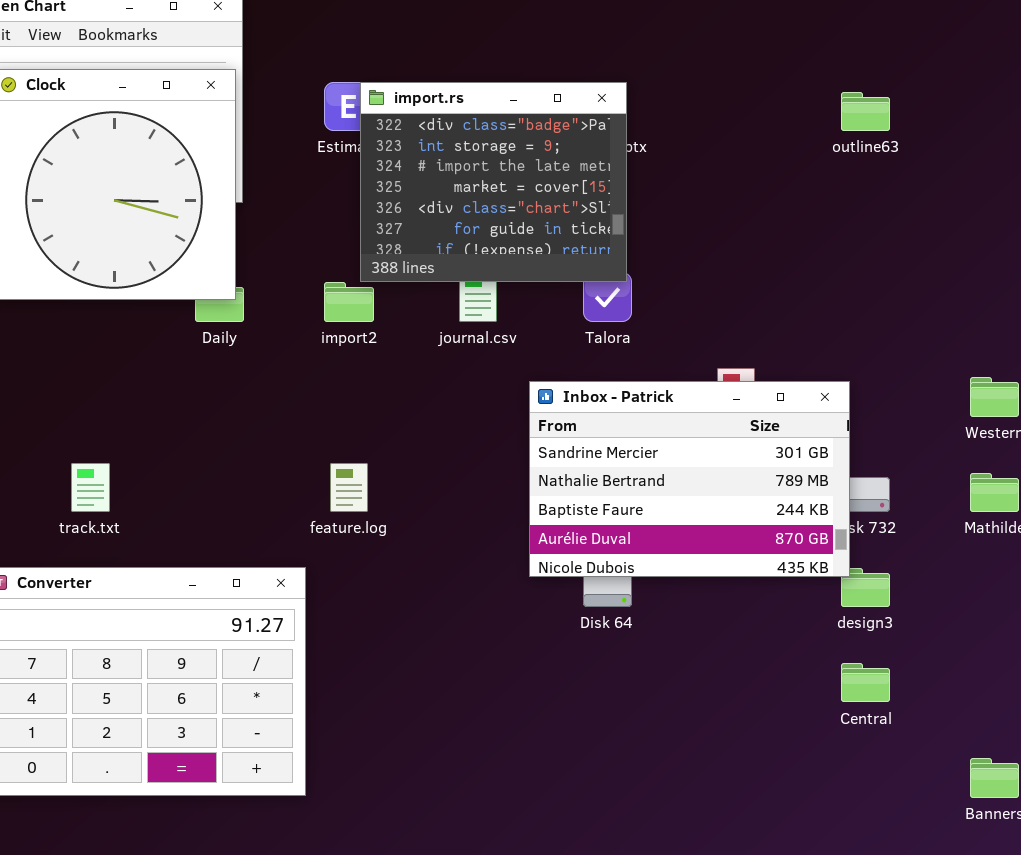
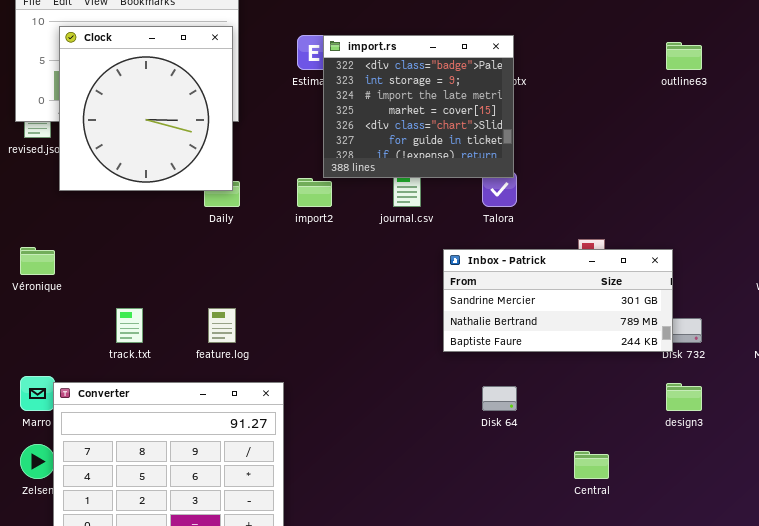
Inbox - Patrick: [529,381,850,577] -> [443,249,673,352], resized
feature.log: [330,463,368,512] -> [208,308,236,343], moved
Central: [841,663,890,702] -> [574,451,609,479], moved

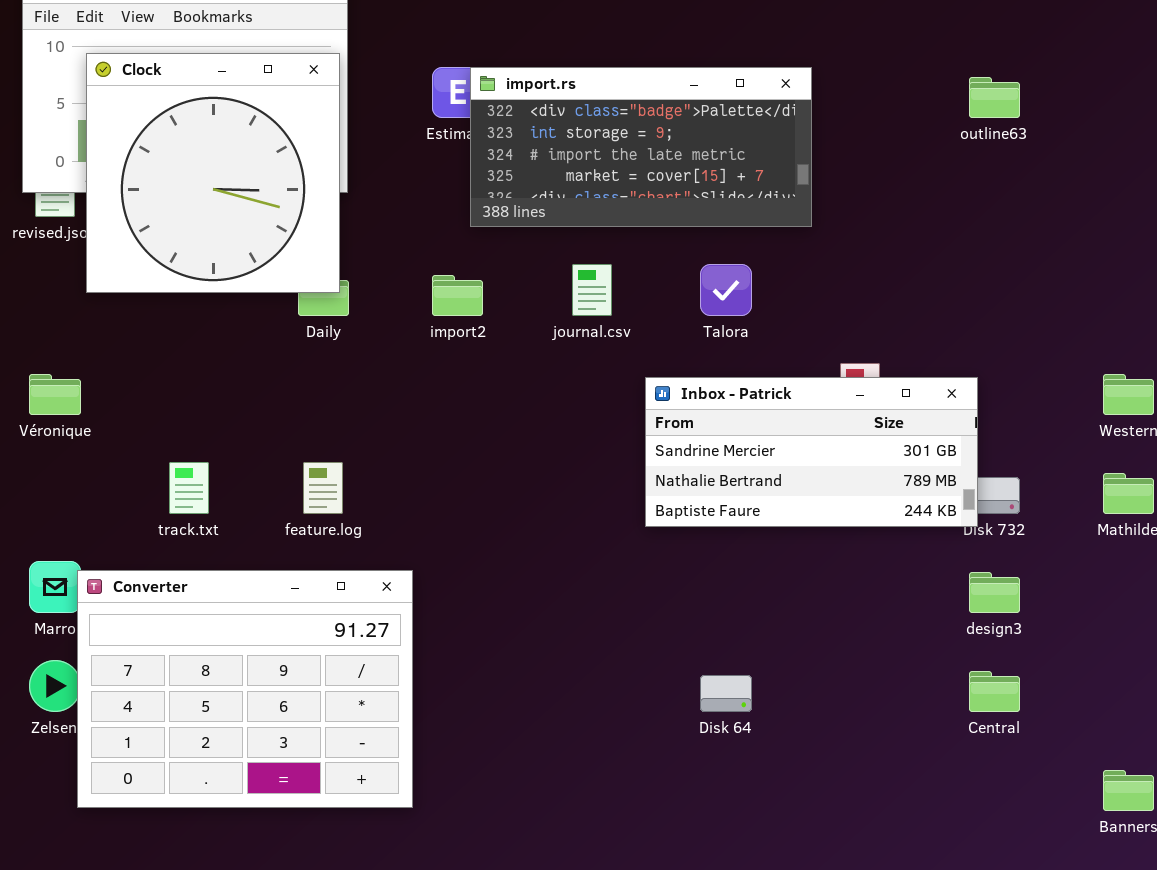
import.rs: [323,35,514,178] -> [470,67,812,227], resized
Disk 64: [482,386,517,411] -> [700,675,752,712], moved
Central: [574,451,609,479] -> [969,671,1020,712], moved

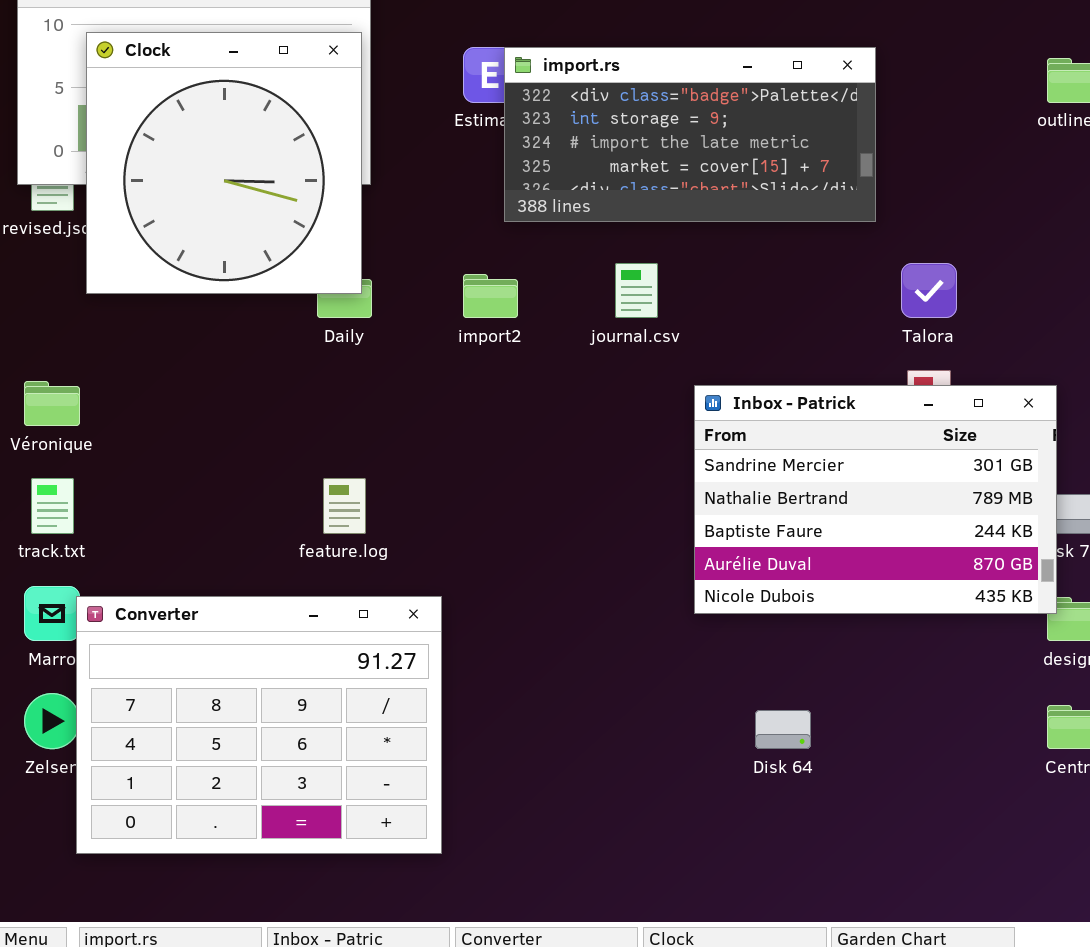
Talora: [700,264,752,316] -> [901,263,957,318], moved
Inbox - Patrick: [645,377,978,527] -> [694,385,1057,614], resized
track.txt: [169,462,209,514] -> [31,478,74,534], moved

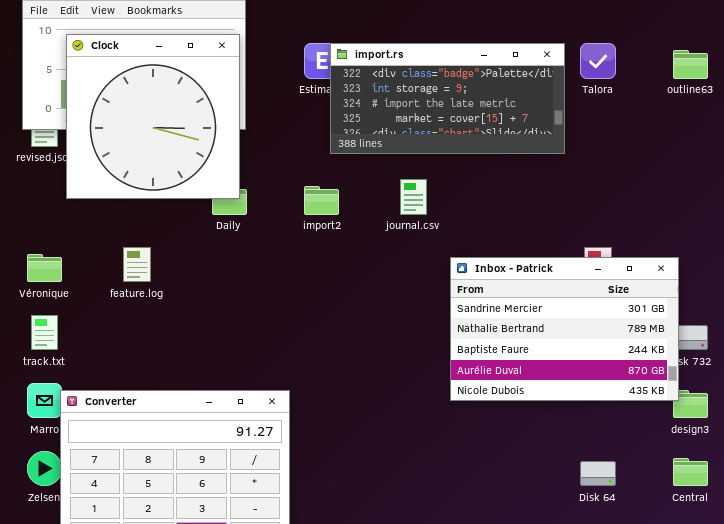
Talora: [901,263,957,318] -> [580,43,616,79], moved
feature.log: [323,478,366,534] -> [123,247,151,282], moved
Disk 64: [755,710,811,749] -> [580,461,616,486], moved

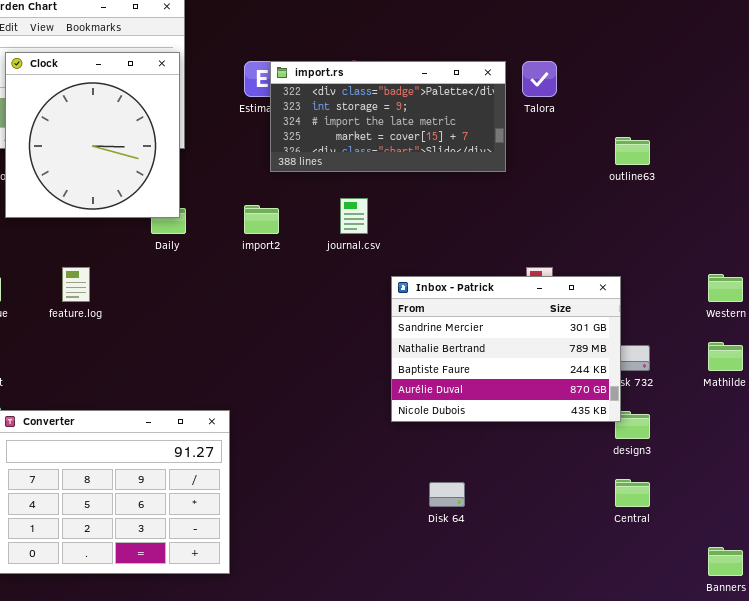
outline63: [673,50,708,79] -> [615,137,650,165], moved
Disk 64: [580,461,616,486] -> [429,482,465,507], moved

